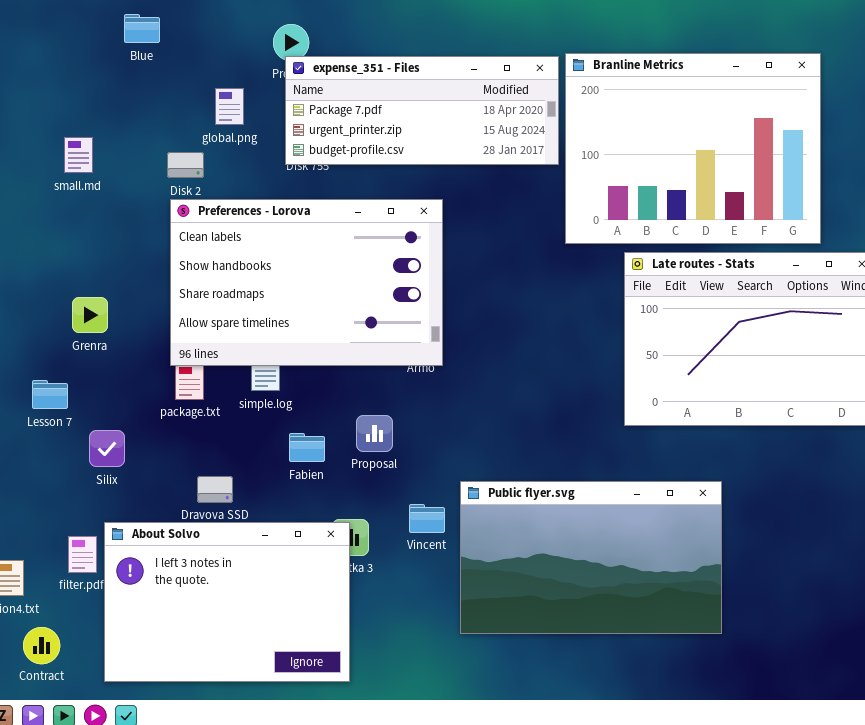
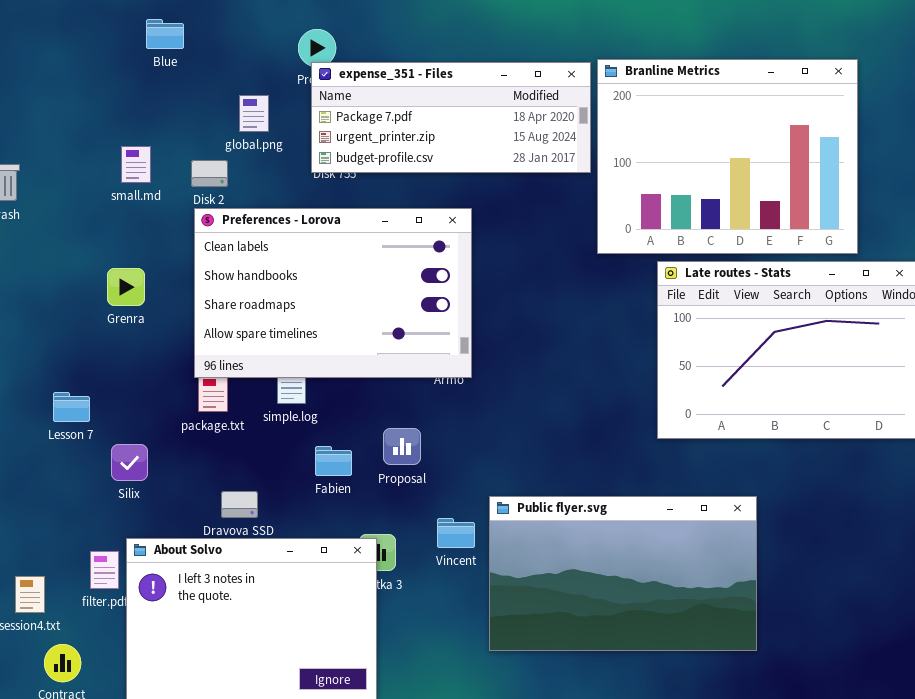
small.md: [64,137,93,173] -> [121,146,151,183], moved
Grenra: [72,297,108,333] -> [107,268,145,306], moved

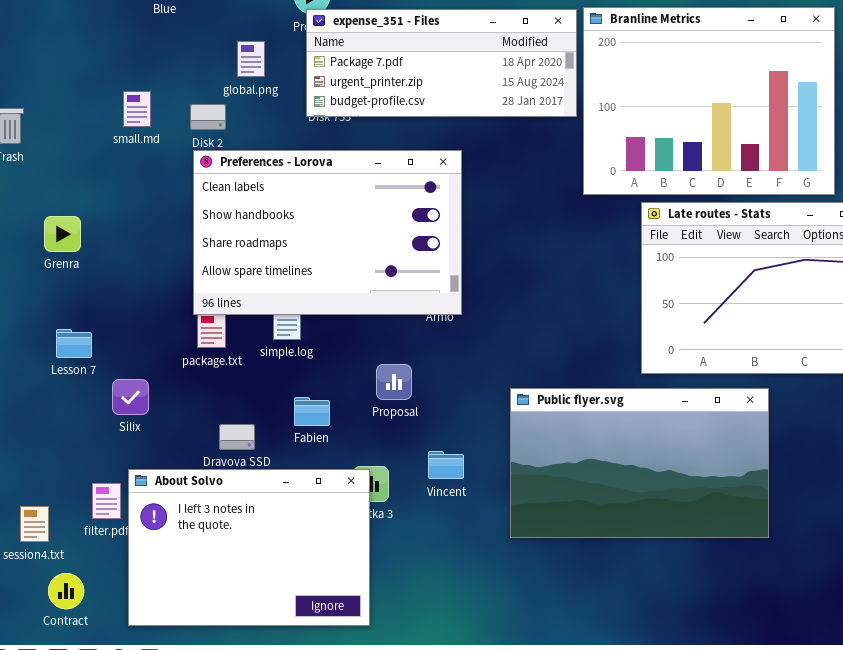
Grenra: [107,268,145,306] -> [44,216,81,252], moved
Fabien: [315,446,352,476] -> [294,397,330,426], moved
Public flyer.svg: [489,496,757,651] -> [510,388,769,538], moved

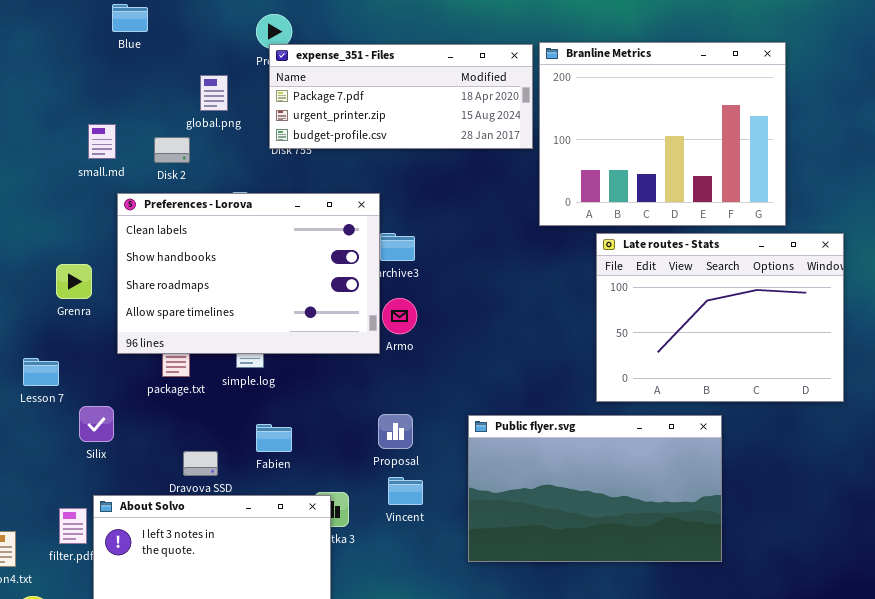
Preferences - Lorova: [193,150,462,315] -> [117,193,380,354], moved
Grenra: [44,216,81,252] -> [56,264,92,299], moved
Proposal: [376,364,412,400] -> [378,414,413,449], moved

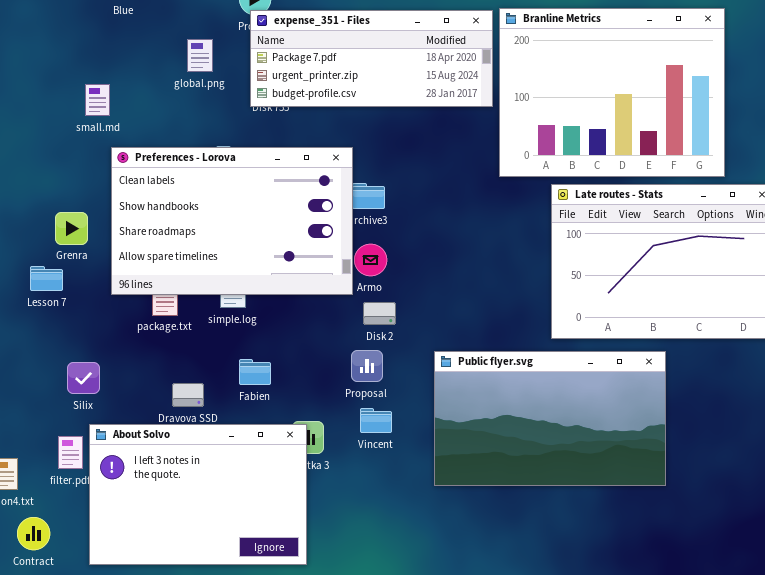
Disk 2: [154,137,190,163] -> [363,302,396,325], moved
Lesson 7: [23,358,59,386] -> [30,266,63,291], moved
Silix: [79,406,114,442] -> [67,362,100,394], moved

